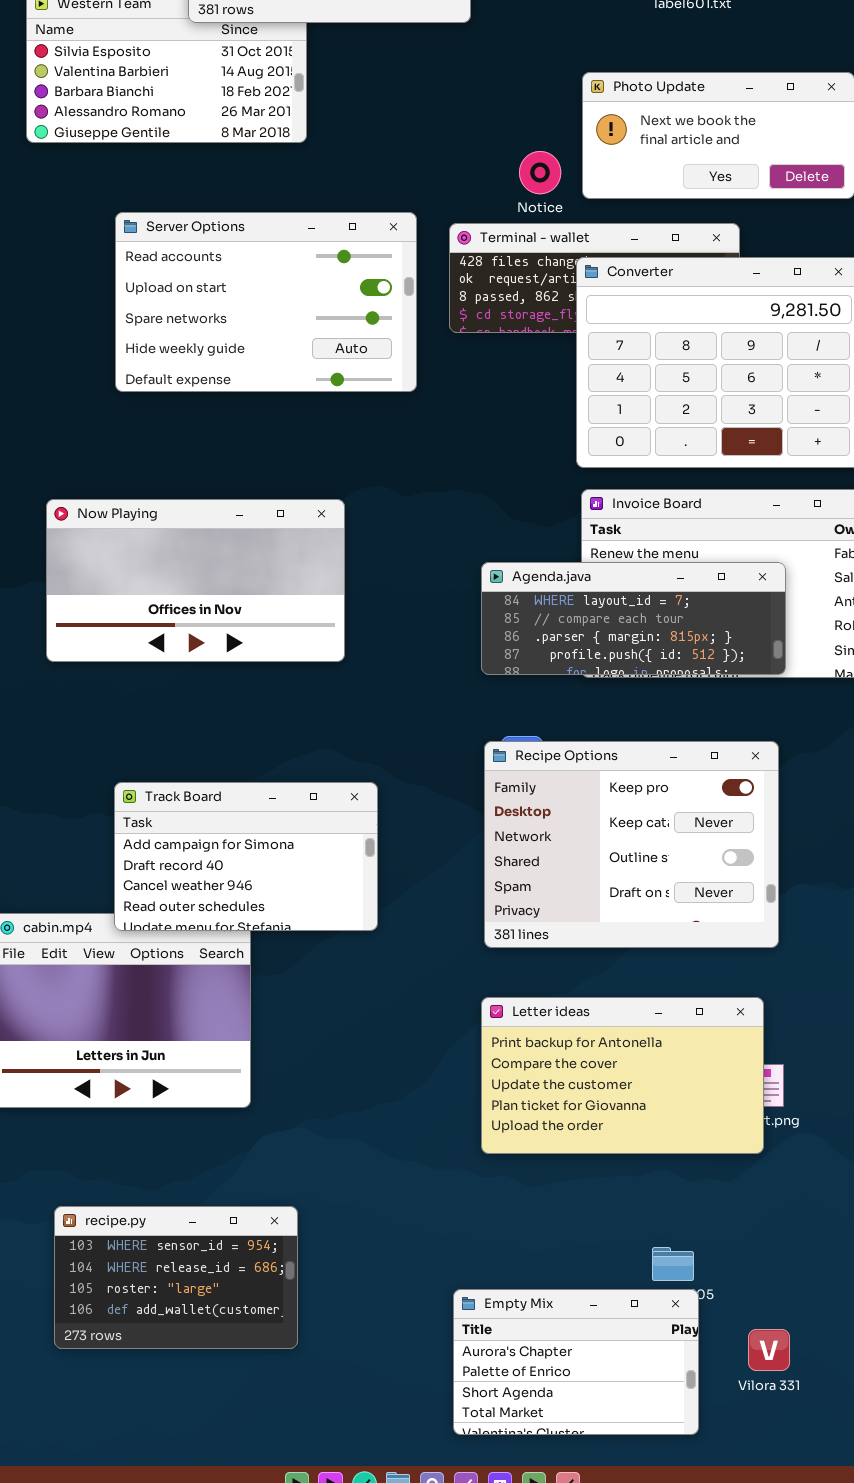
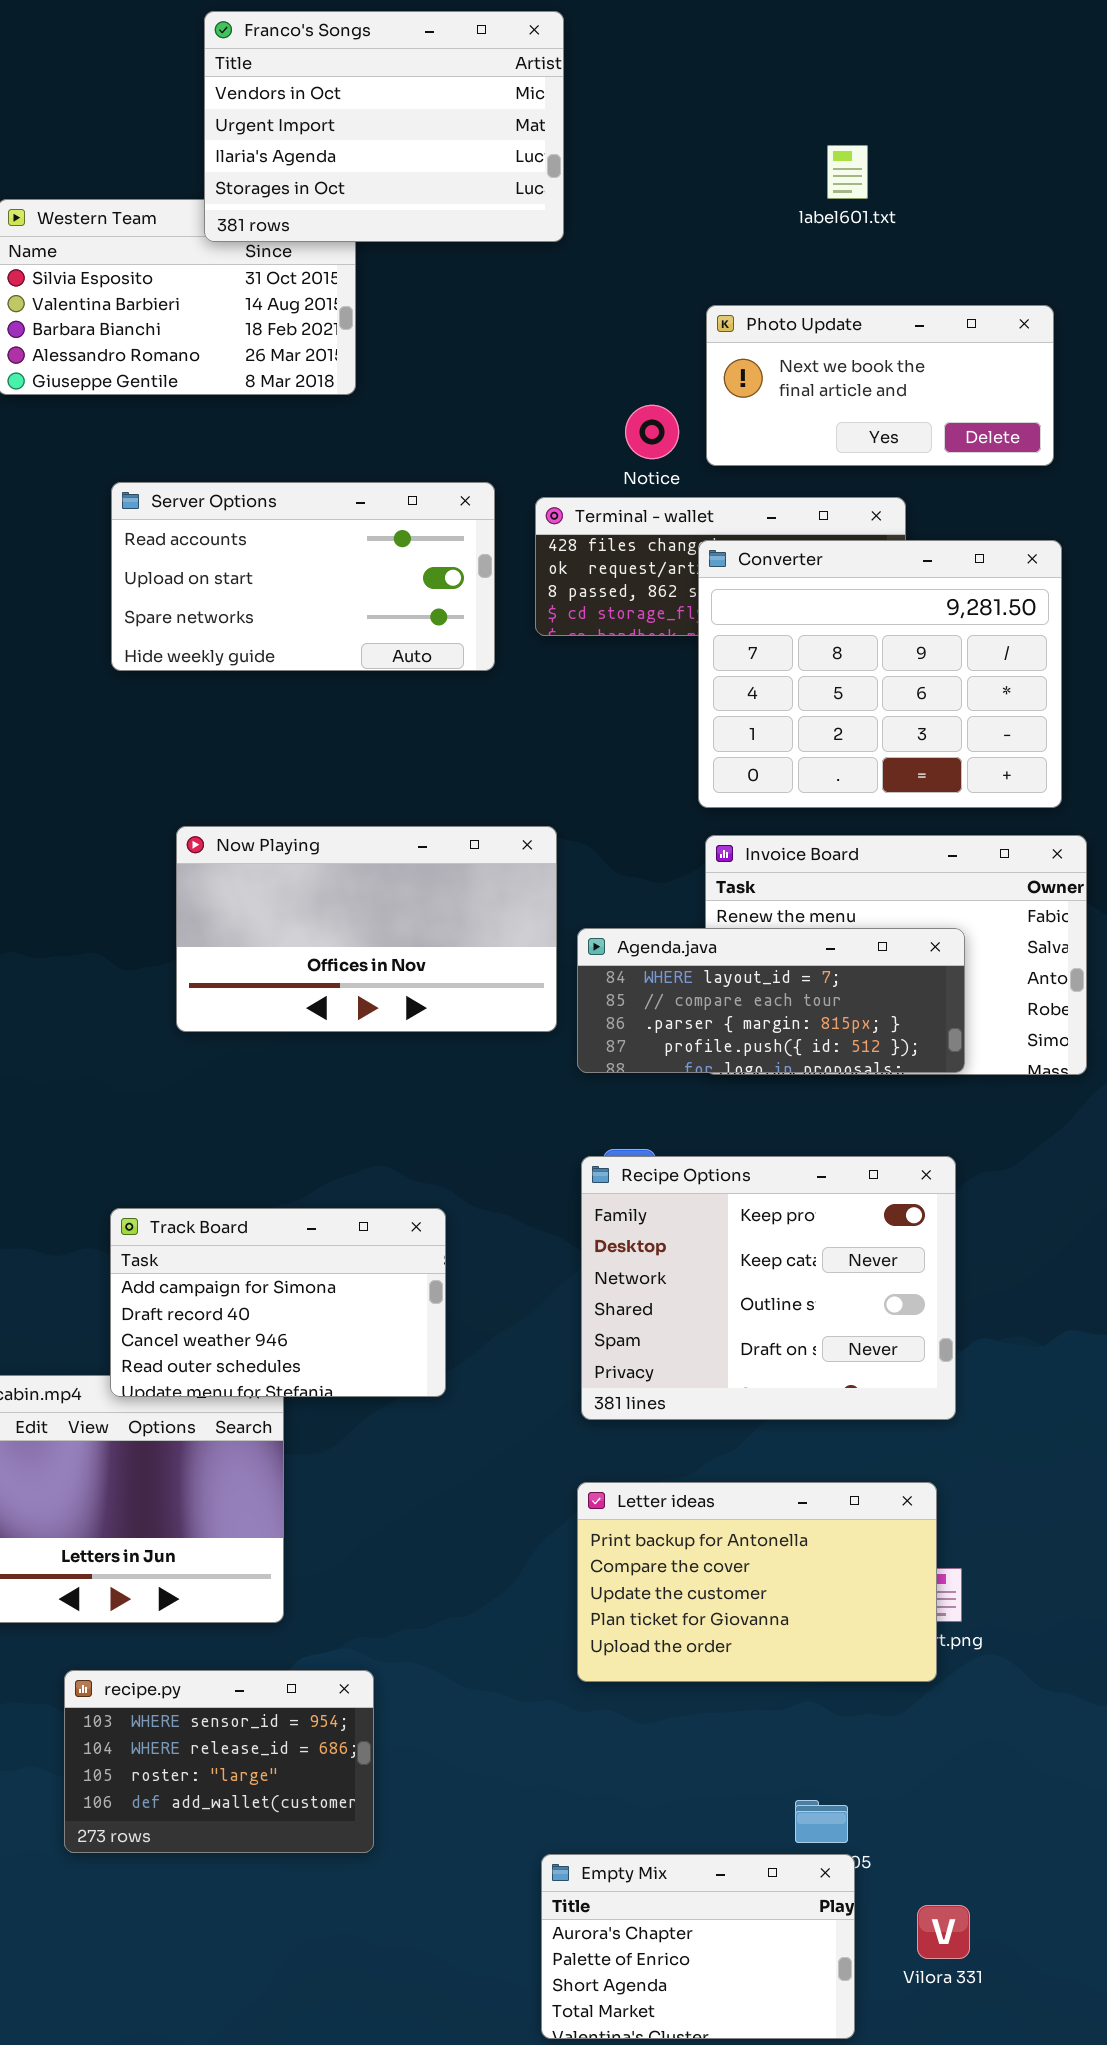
Server Options: [115,212,417,392] -> [111,482,495,671], resized
Now Playing: [46,499,345,662] -> [176,826,557,1032], moved
recipe.py: [54,1206,298,1349] -> [64,1670,374,1853], moved

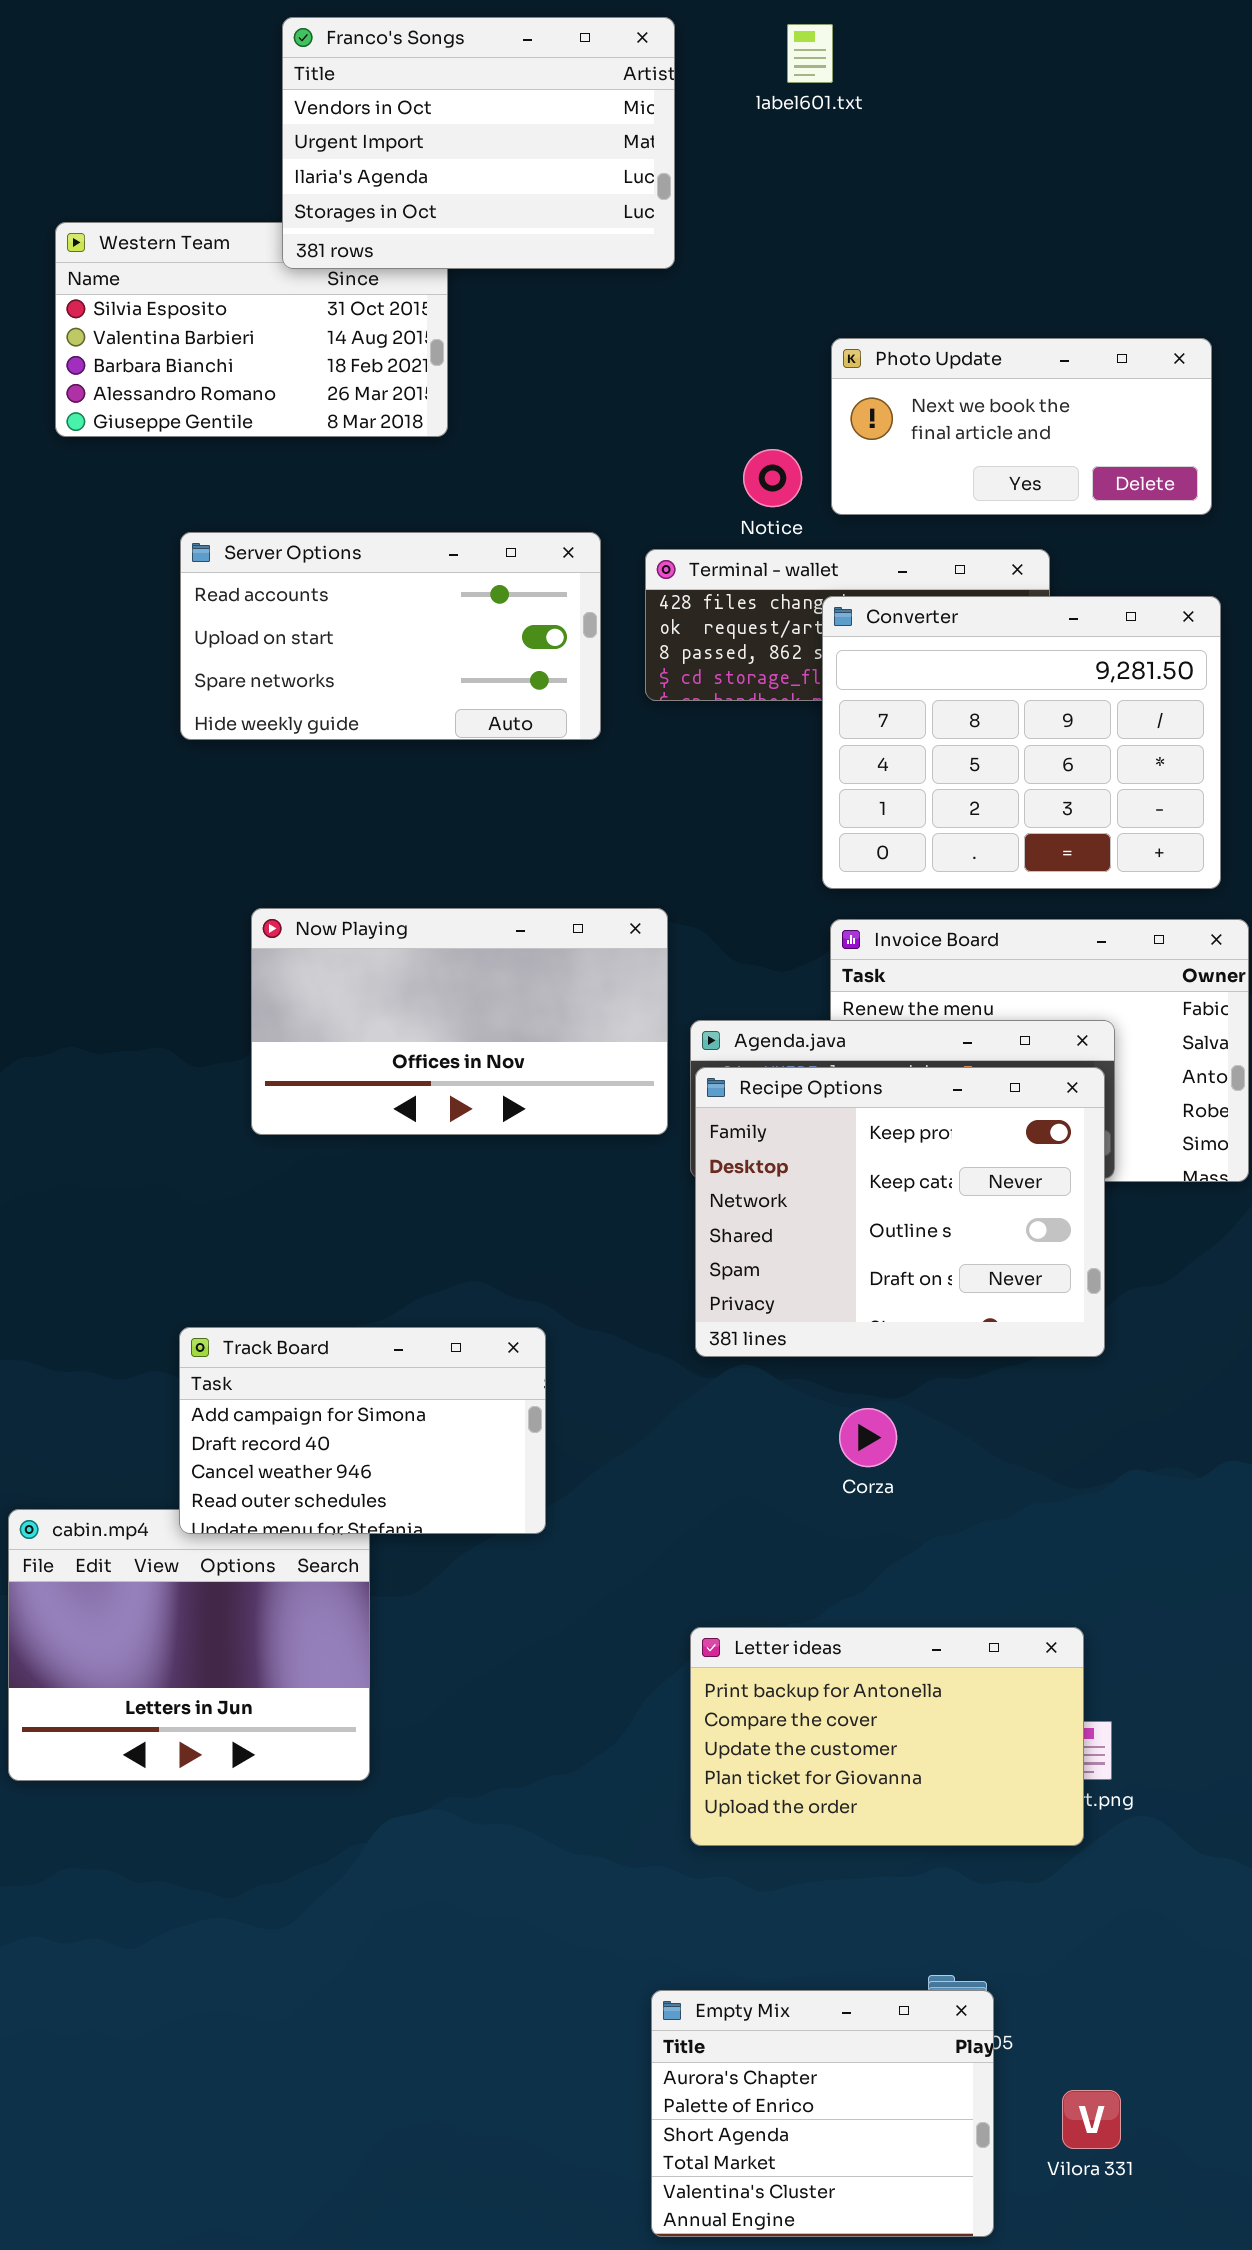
label601.txt: [827,145,868,199] -> [787,24,833,83], moved
Recipe Options: [581,1156,956,1420] -> [695,1067,1105,1357], moved
recipe.py: [64,1670,374,1853] -> none, closed
Empty Mix: [541,1854,855,2039] -> [651,1990,994,2237], resized

